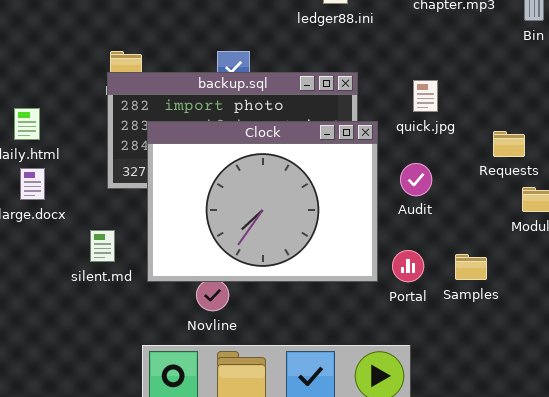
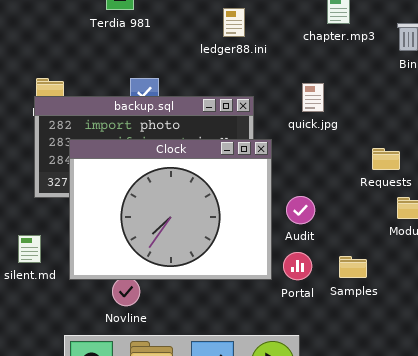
quick.jpg: [413,80,438,112] -> [302,83,324,112], moved
Audit: [400,163,432,196] -> [286,196,315,224], moved

